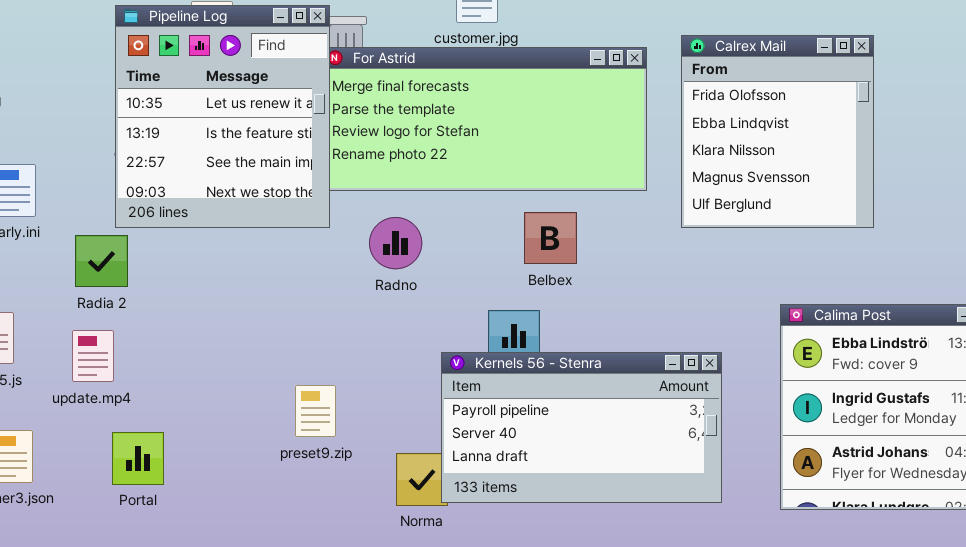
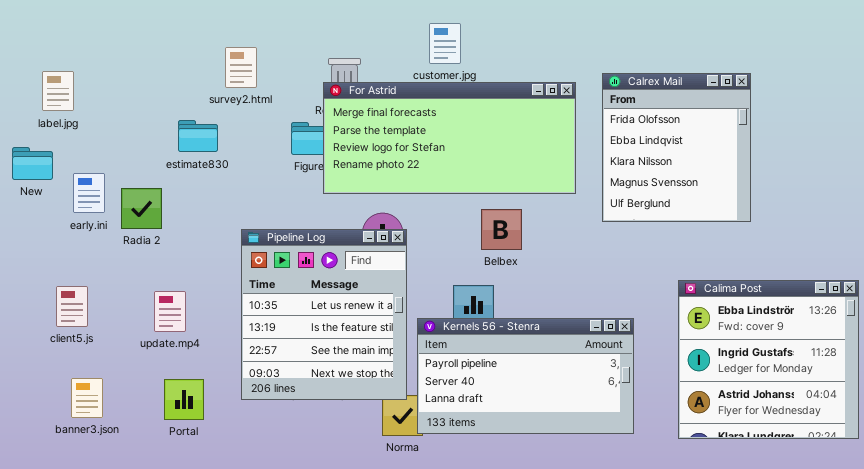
Pipeline Log: [115,5,330,228] -> [241,229,407,400], moved
Radia 2: [75,235,128,287] -> [121,188,162,229], moved
update.mp4: [72,330,114,382] -> [154,291,186,332], moved

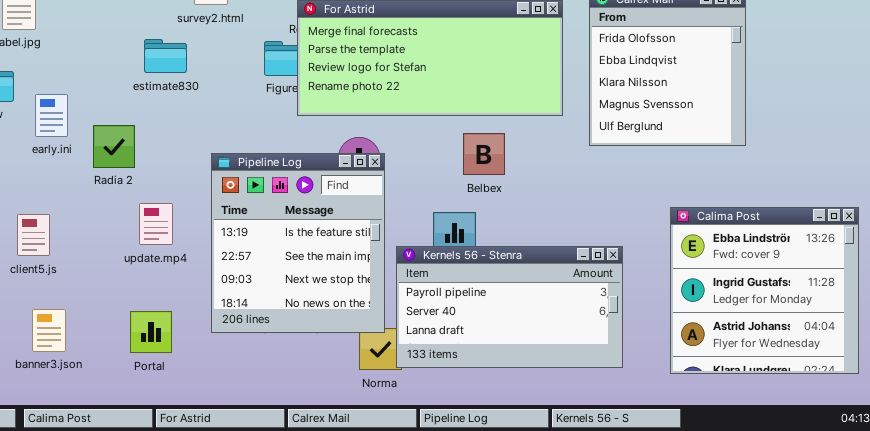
Radia 2: [121,188,162,229] -> [93,125,135,168], moved
Pipeline Log: [241,229,407,400] -> [211,153,385,333], scrolled down 1 row
update.mp4: [154,291,186,332] -> [139,203,173,245], moved

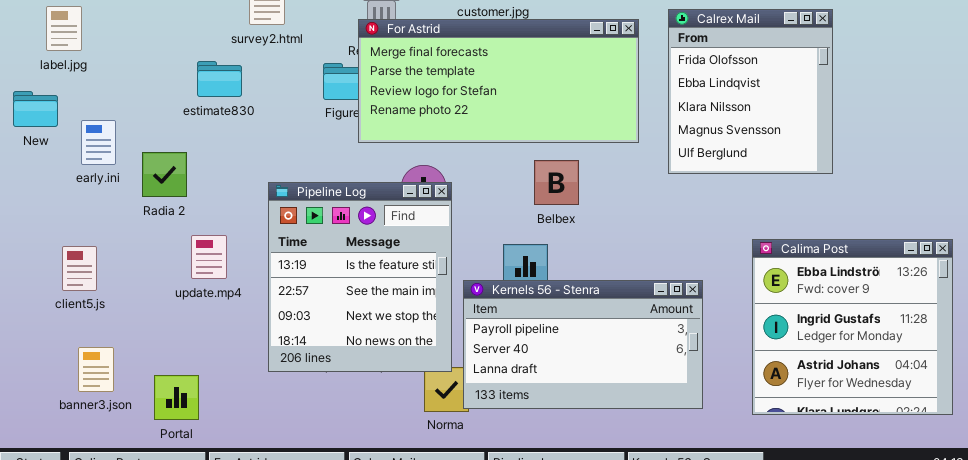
Portal: [130,311,172,353] -> [154,375,199,420], moved

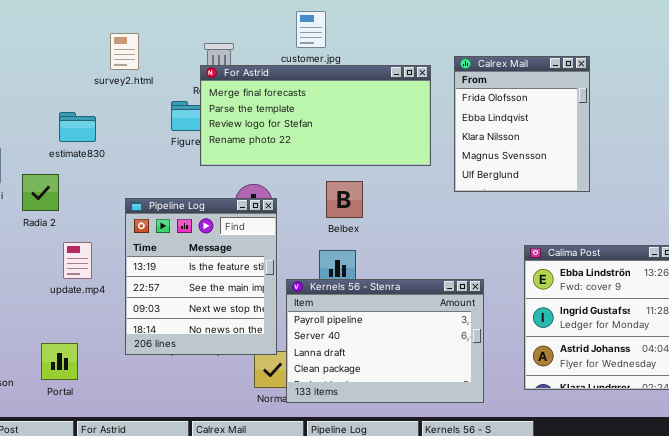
estimate830: [197,61,242,97] -> [59,112,96,142], moved
Belbex: [534,160,579,205] -> [326,181,363,218], moved
Kernels 56 - Stenra: [463,280,703,409] -> [286,279,484,403], resized
Portal: [154,375,199,420] -> [41,343,78,380], moved

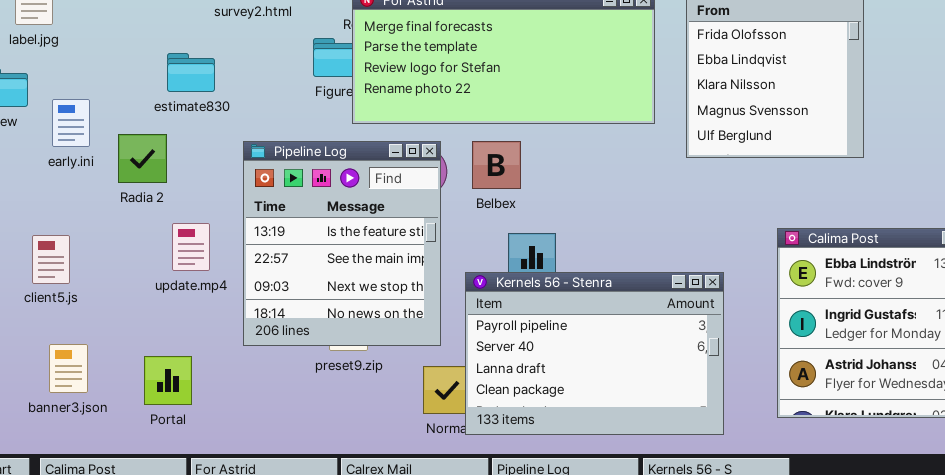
Belbex: [326,181,363,218] -> [472,141,521,189], moved
Pipeline Log: [125,198,277,355] -> [243,141,441,346], moved

